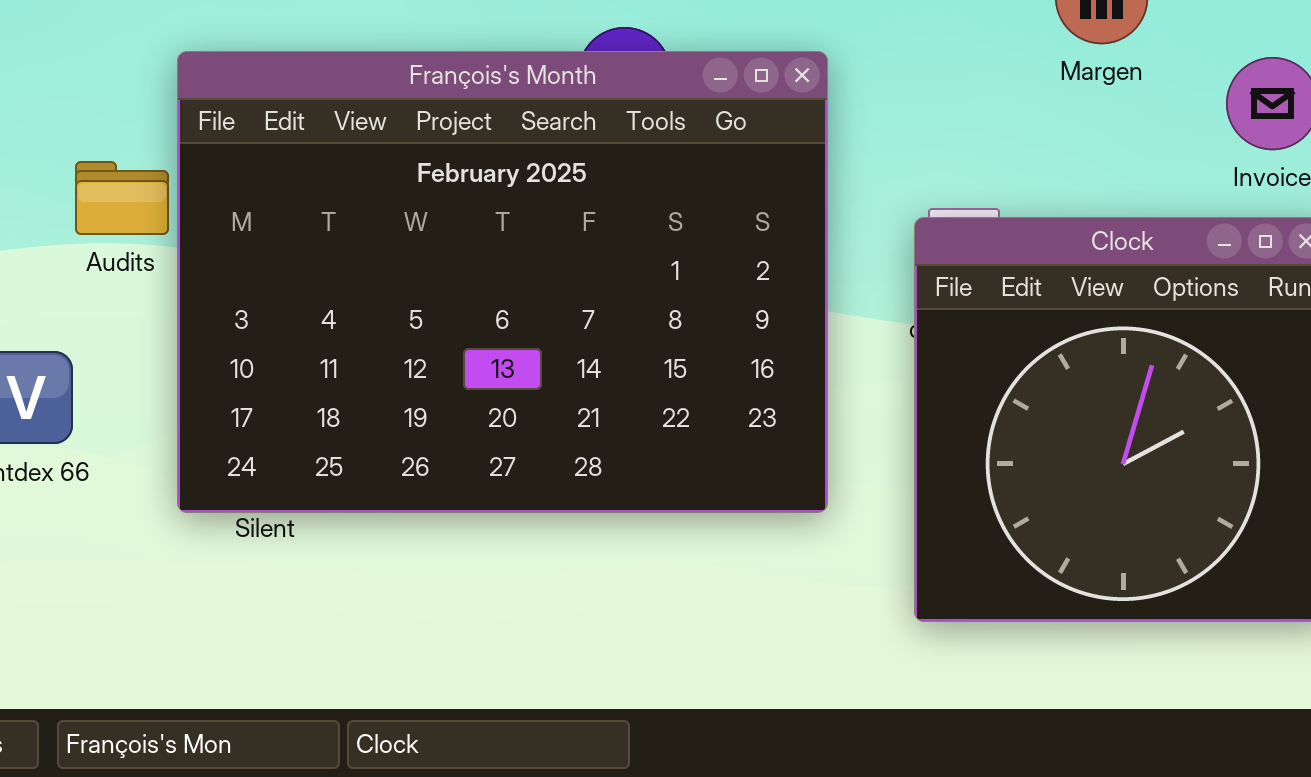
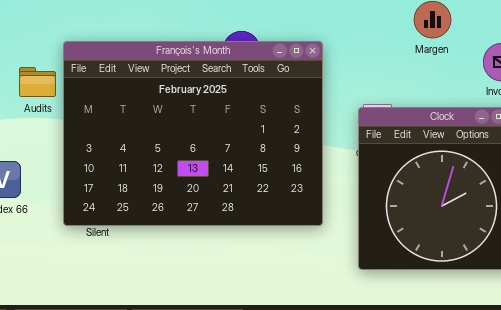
Audits: [75,161,169,235] -> [19,67,56,97], moved

